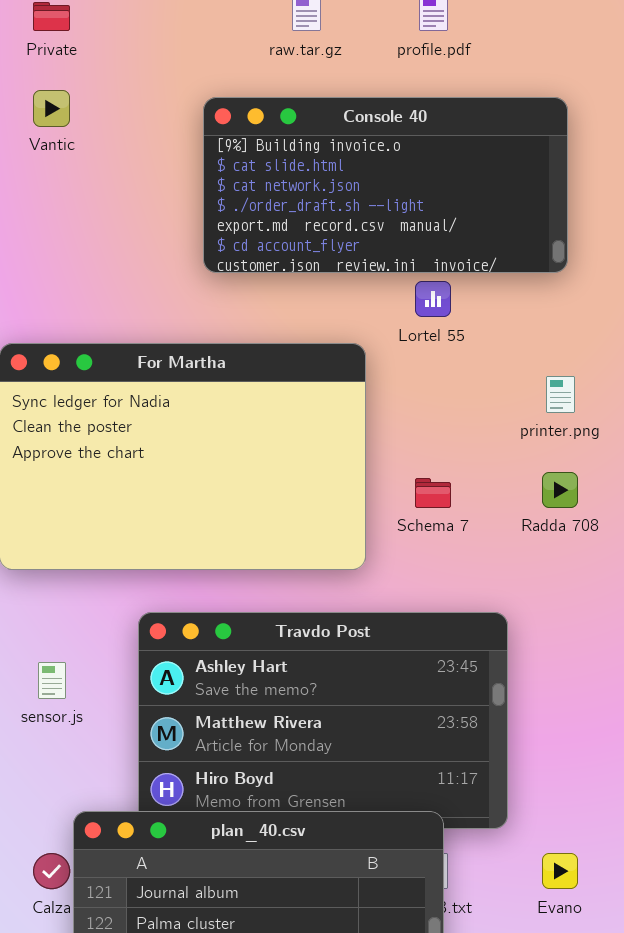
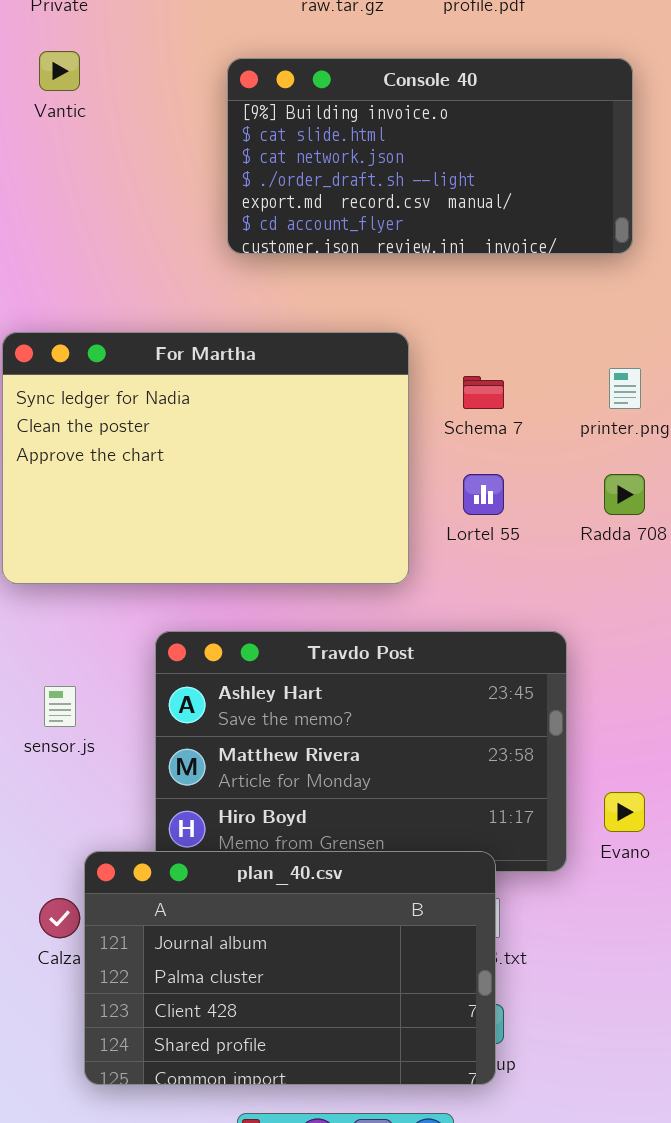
Lortel 55: [415,281,451,317] -> [463,474,504,515], moved
Schema 7: [415,478,451,508] -> [463,376,504,409], moved
Evano: [542,853,578,889] -> [604,792,645,832], moved

